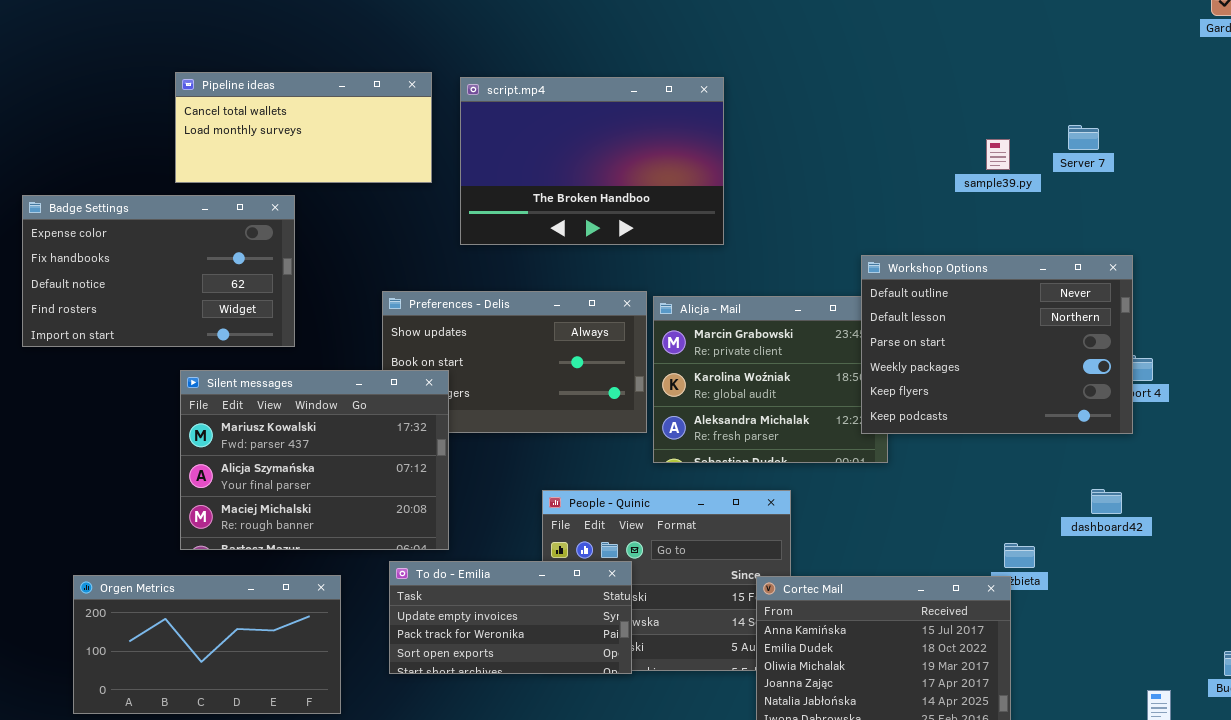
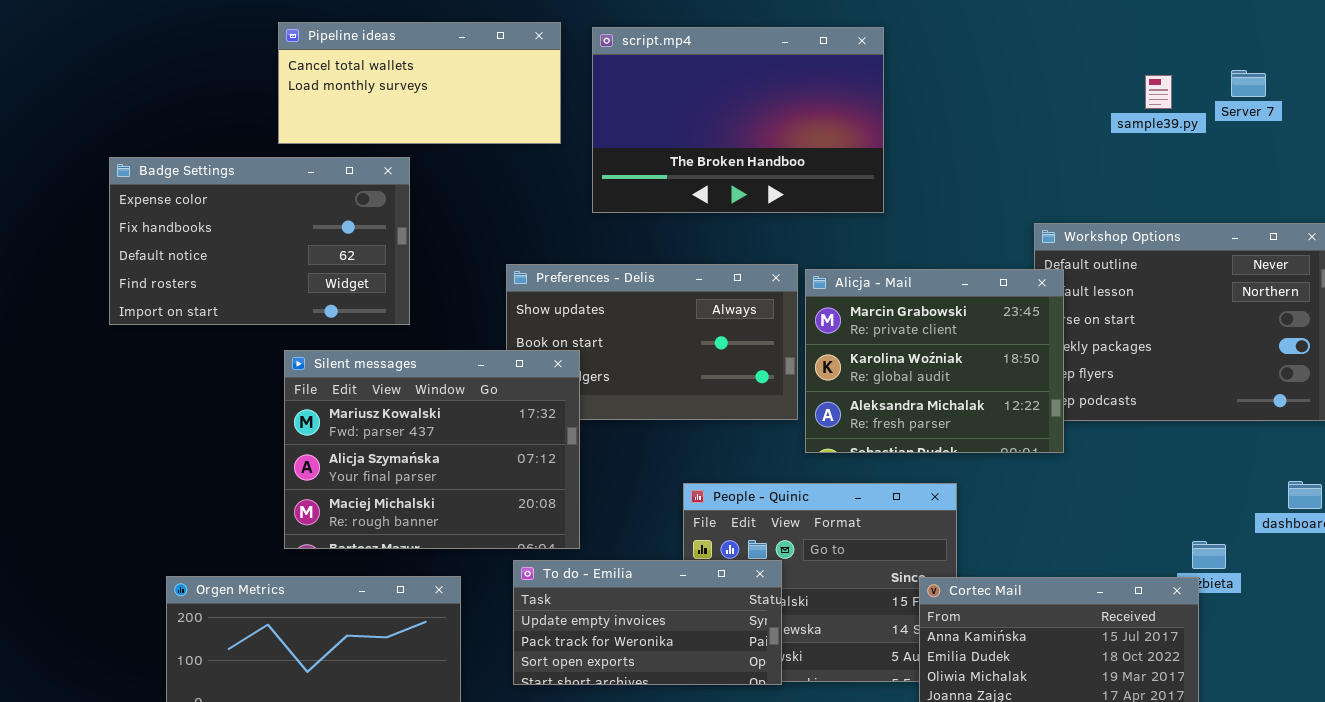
Server 7: [1068,125,1099,150] -> [1231,70,1266,97], moved
sample39.py: [986,139,1010,170] -> [1145,75,1172,109], moved
Alicja - Mail: [653,296,888,463] -> [805,269,1064,453], raised

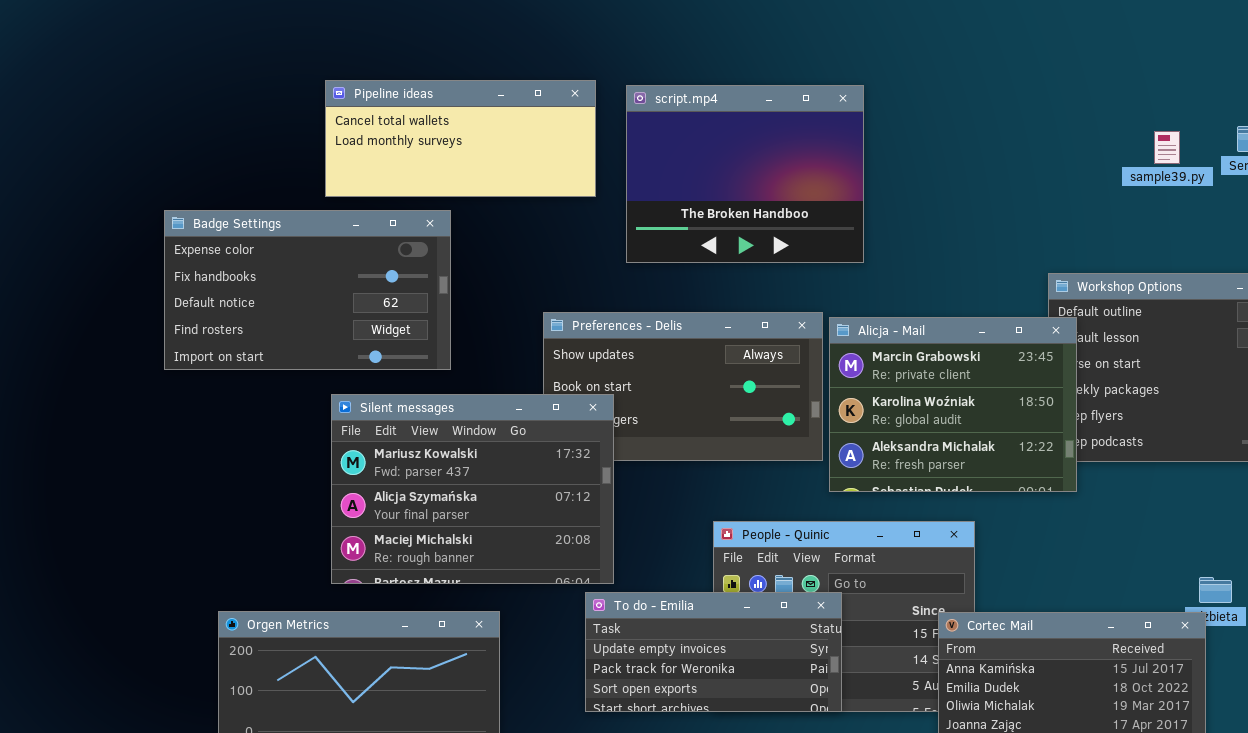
script.mp4: [592,27,884,213] -> [626,85,864,263], resized
To do - Emilia: [513,560,782,685] -> [585,592,842,712], moved

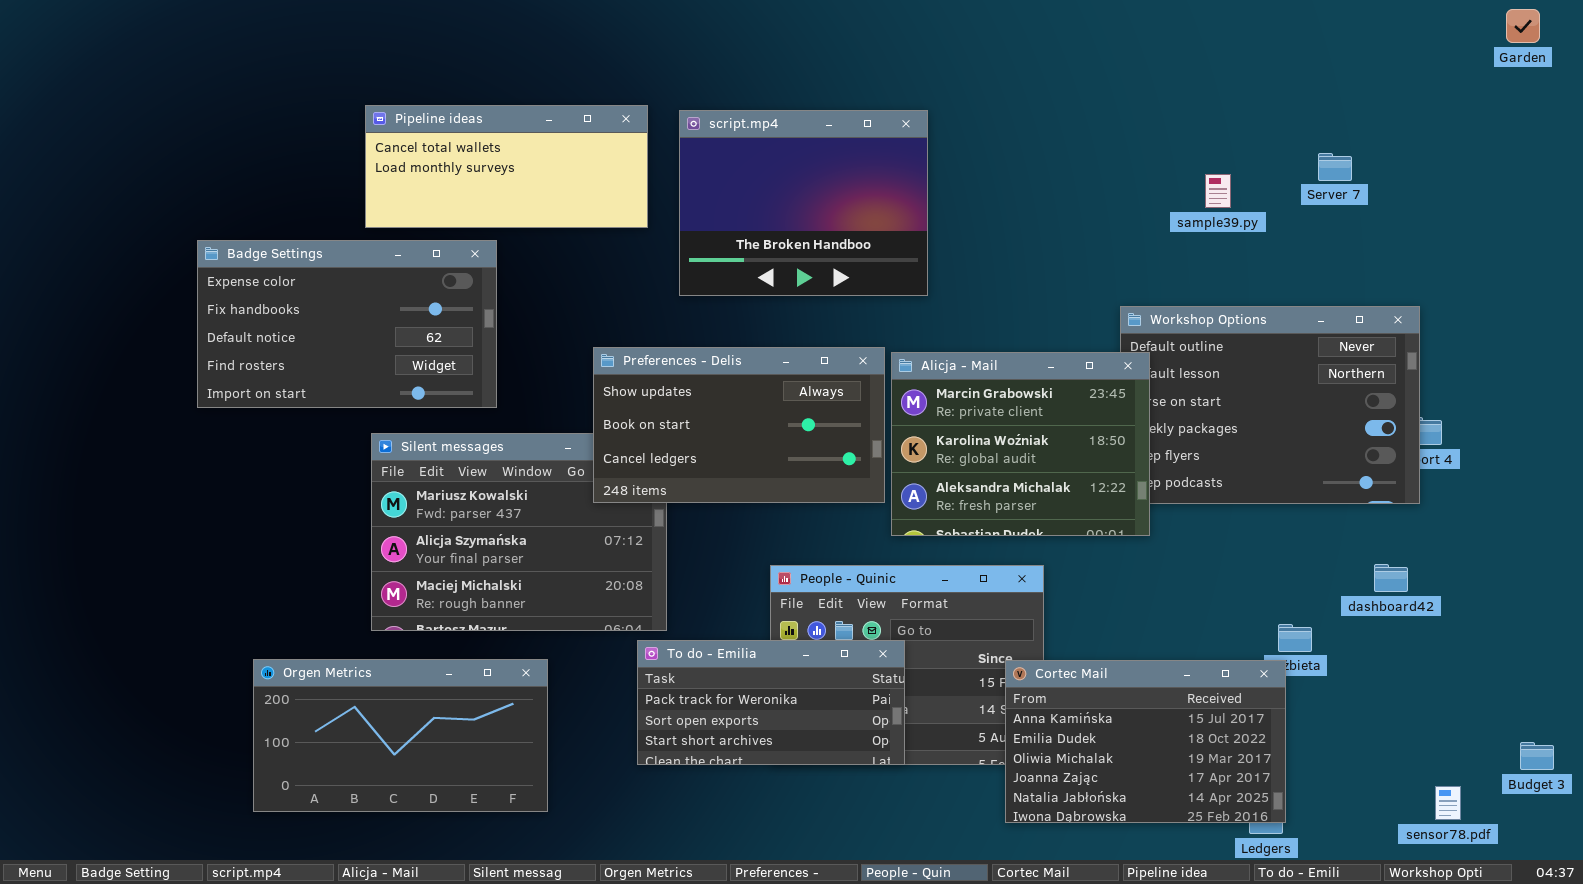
sample39.py: [1154,131,1180,164] -> [1205,174,1231,208], moved
Preferences - Delis: [543,312,823,461] -> [593,347,885,503], raised
To do - Emilia: [585,592,842,712] -> [637,640,905,765], scrolled down 1 row

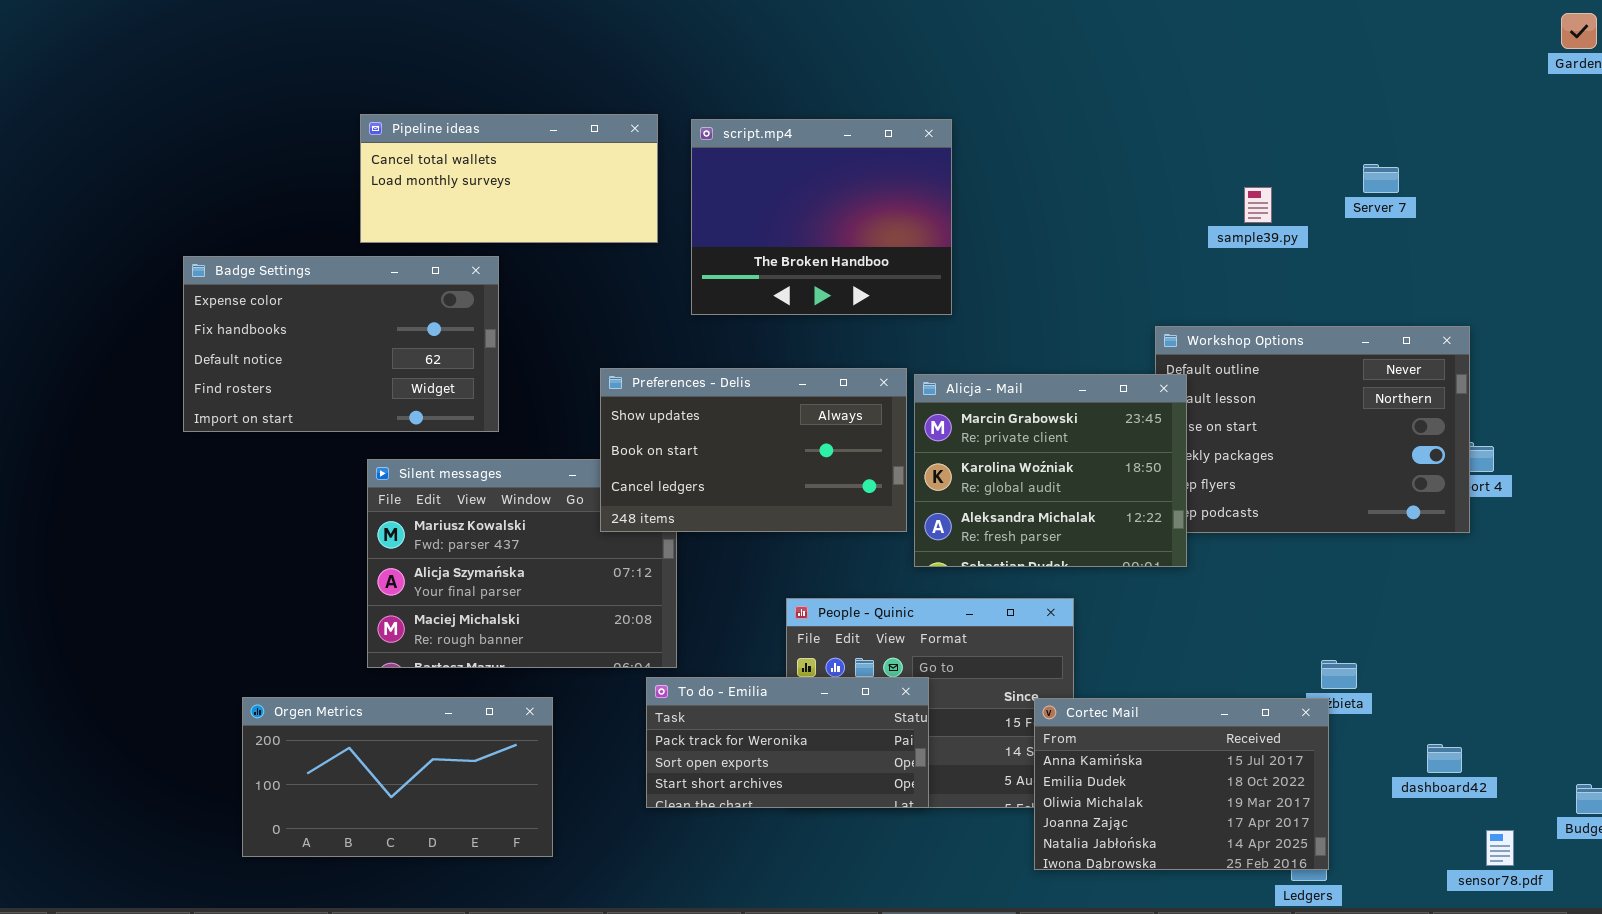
dashboard42: [1374,564,1408,592] -> [1427,744,1462,773], moved

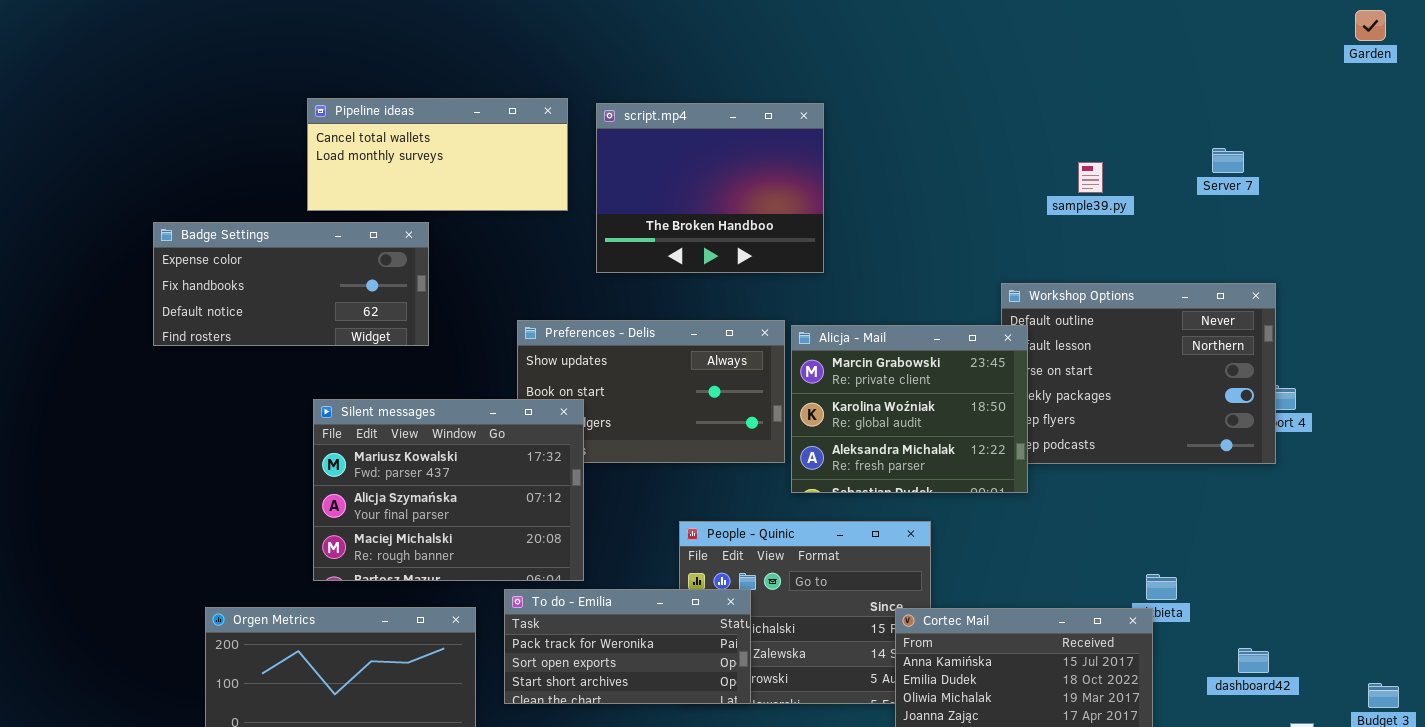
Server 7: [1363,164,1399,193] -> [1212,148,1244,173], moved
Badge Settings: [183,256,499,432] -> [153,222,429,346], resized
Silent messages: [367,459,677,668] -> [313,399,584,581], raised
To do - Emilia: [646,677,929,808] -> [504,589,751,704], moved

